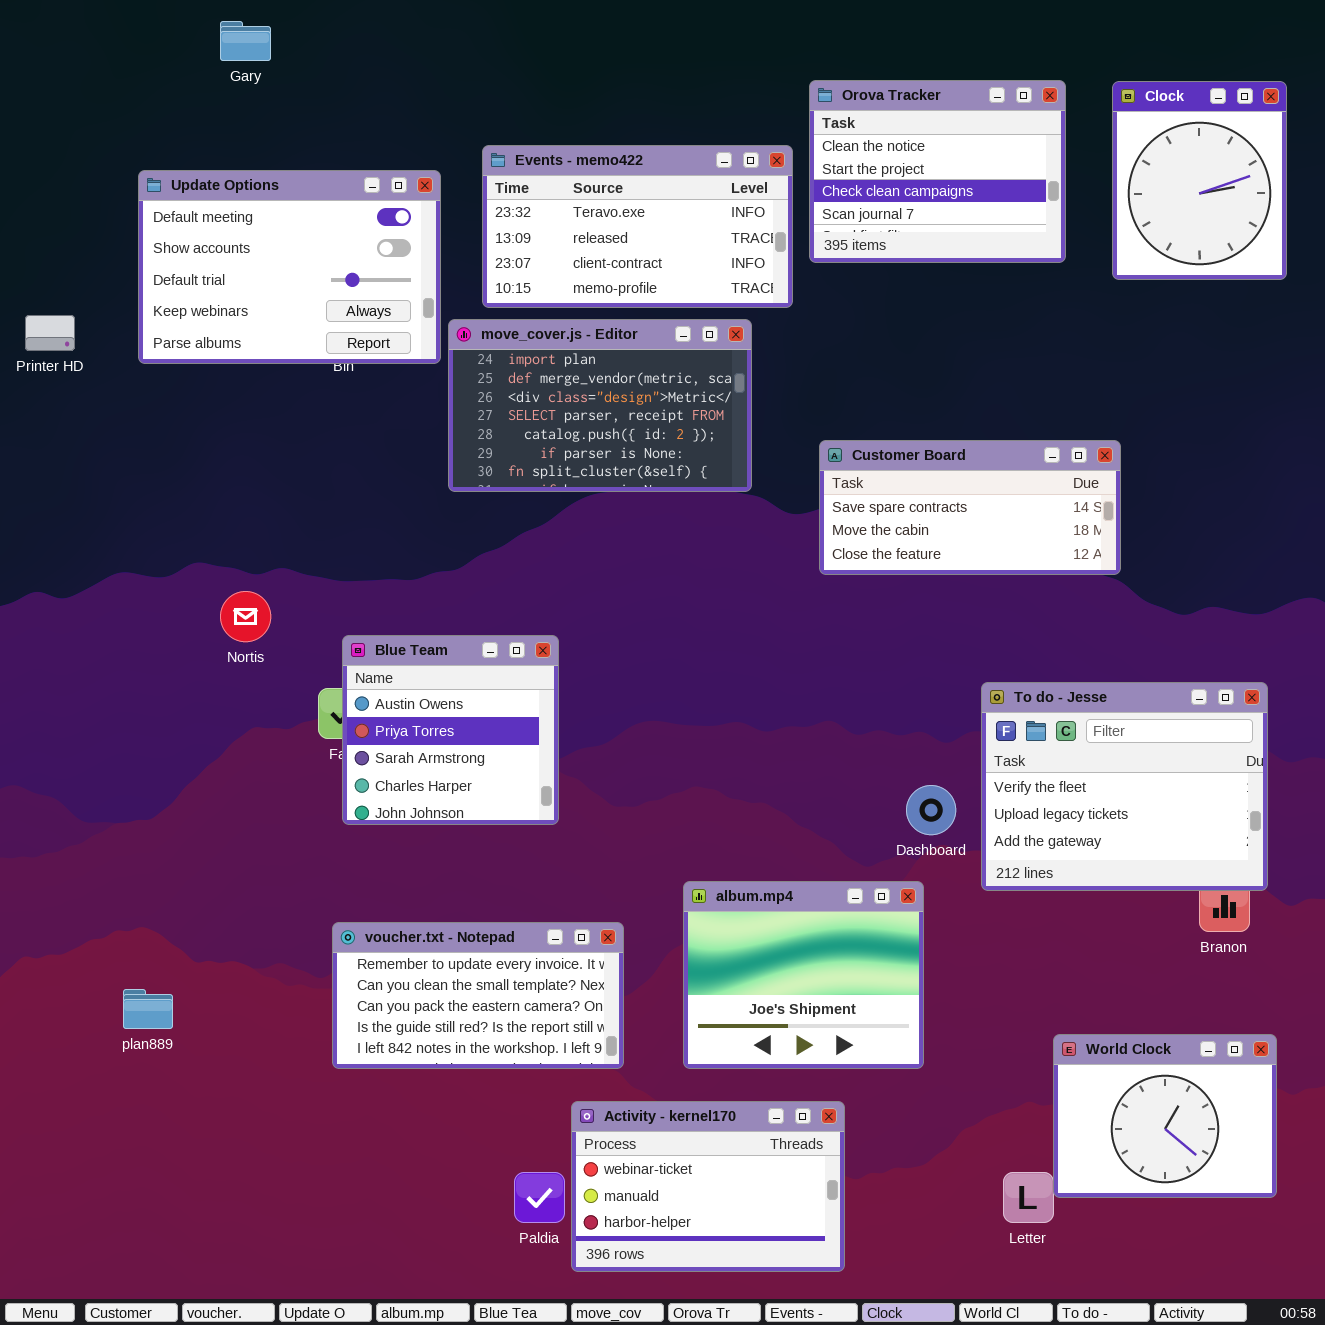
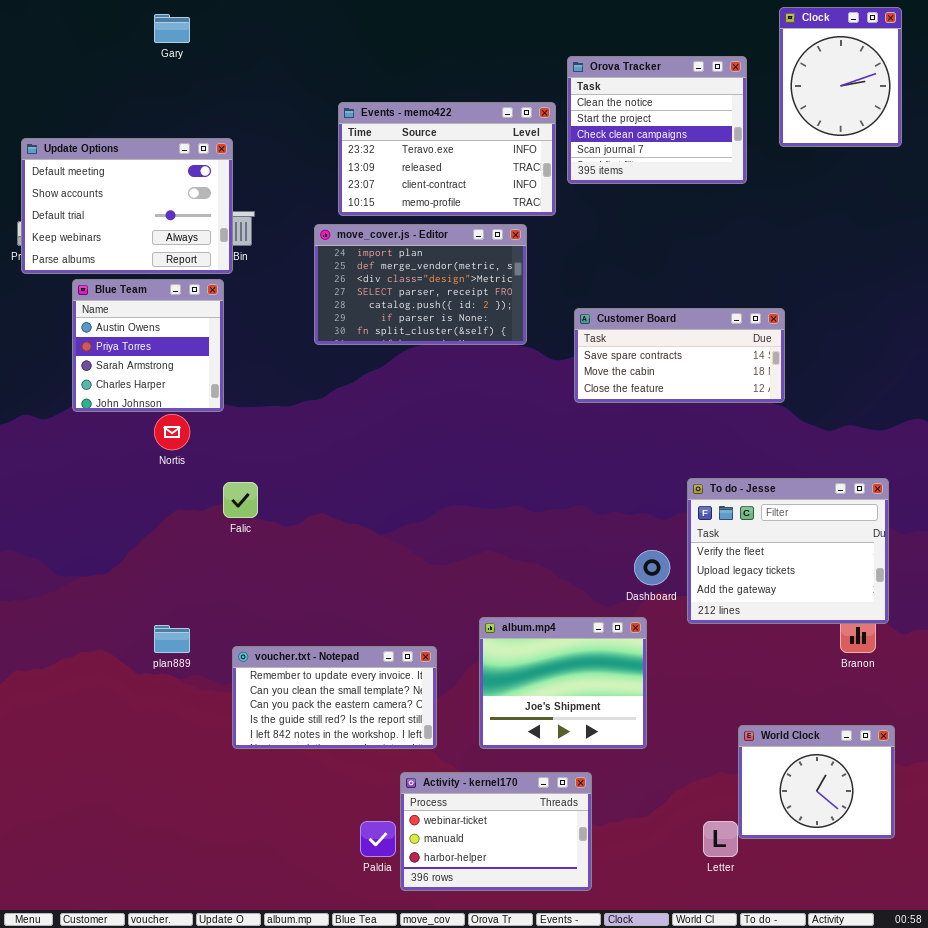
Clock: [1112,81,1287,280] -> [779,7,902,147], moved
Update Options: [138,170,441,364] -> [21,138,233,274], moved
Blue Team: [342,635,559,825] -> [72,279,224,412], moved
plan889: [123,989,173,1029] -> [154,625,190,653], moved

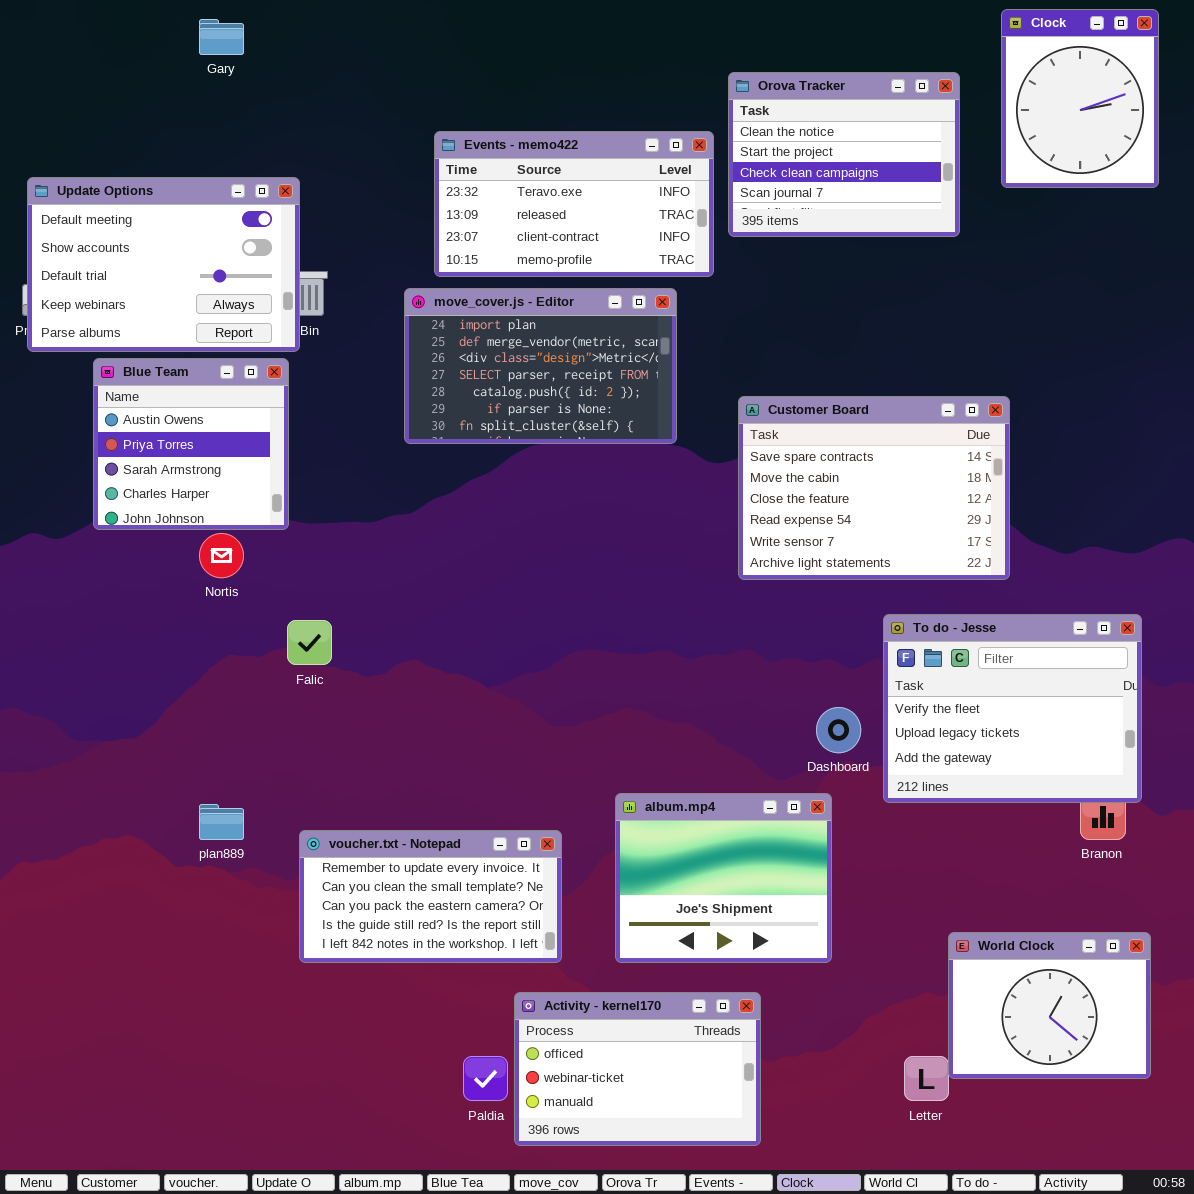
Customer Board: [574,308,785,403] -> [738,396,1010,580], resized
Activity - kernel170: [400,772,592,891] -> [514,992,761,1146], scrolled up 1 row

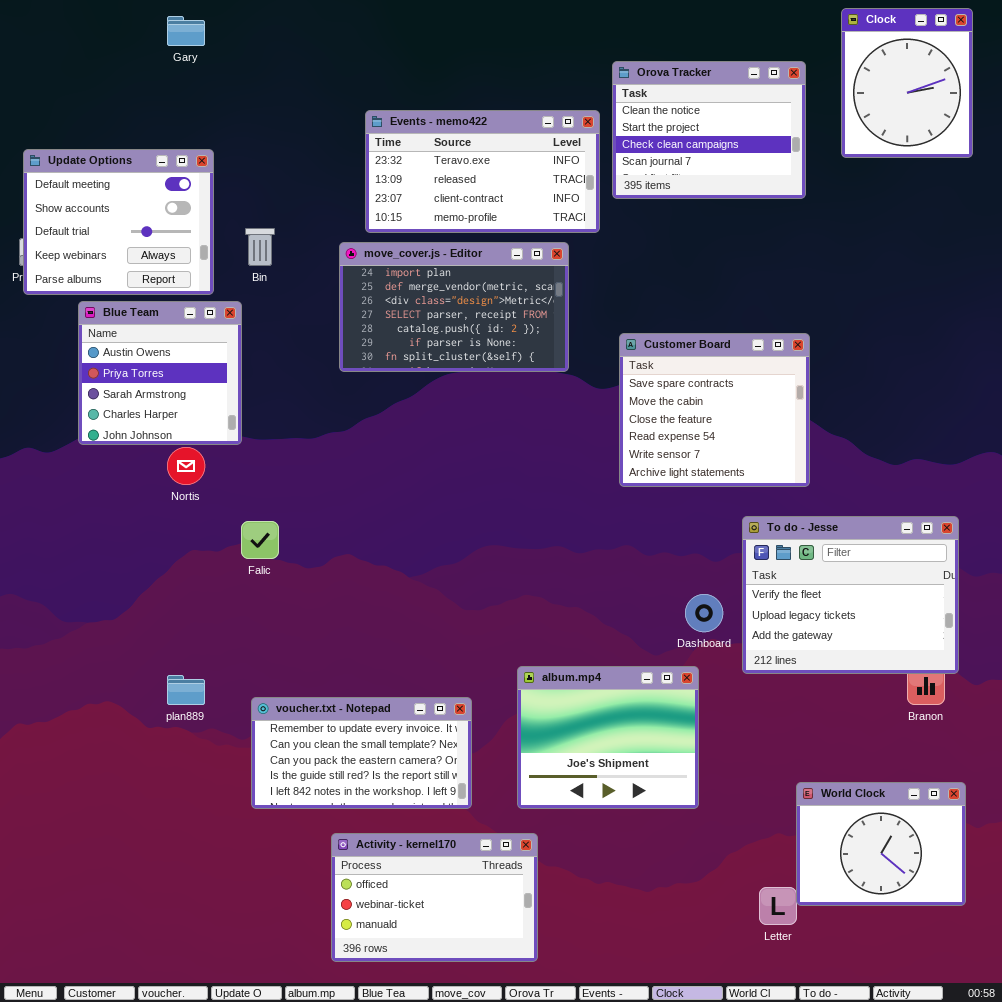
Update Options: [27,177,300,352] -> [23,149,214,295], resized
Customer Board: [738,396,1010,580] -> [619,333,810,487], resized
Activity - kernel170: [514,992,761,1146] -> [331,833,538,962], moved

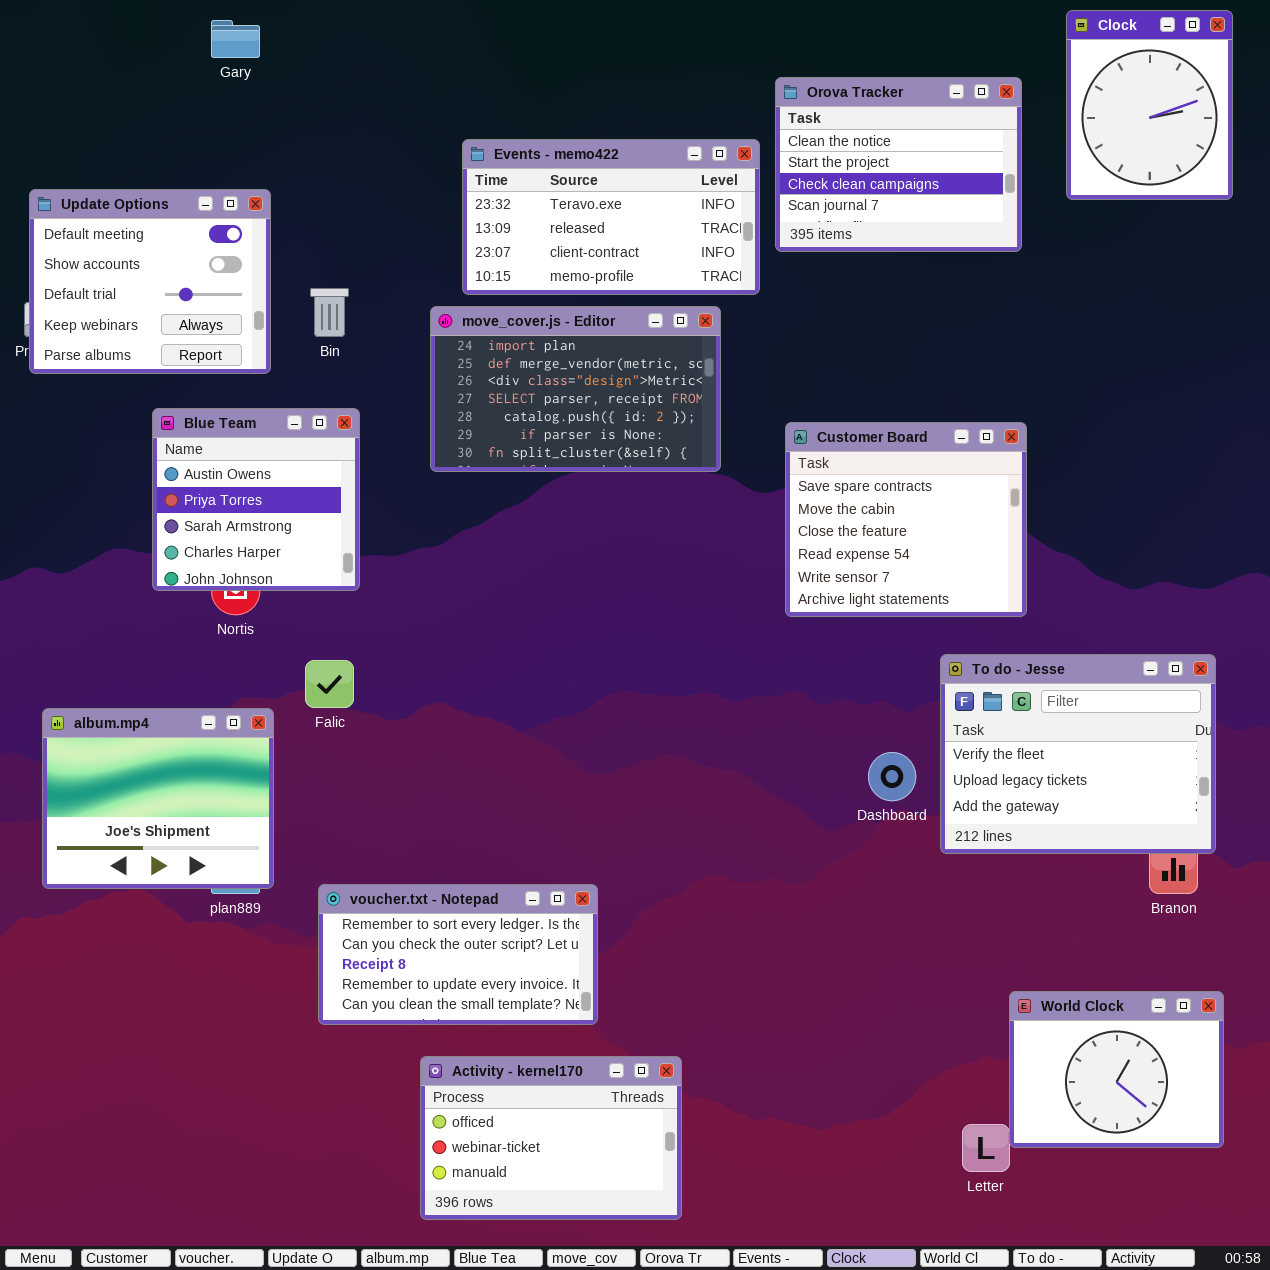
Blue Team: [78,301,242,445] -> [152,408,360,591], moved
album.mp4: [517,666,699,809] -> [42,708,274,889], moved
voucher.txt - Notepad: [251,697,472,809] -> [318,884,598,1025], scrolled up 3 rows

